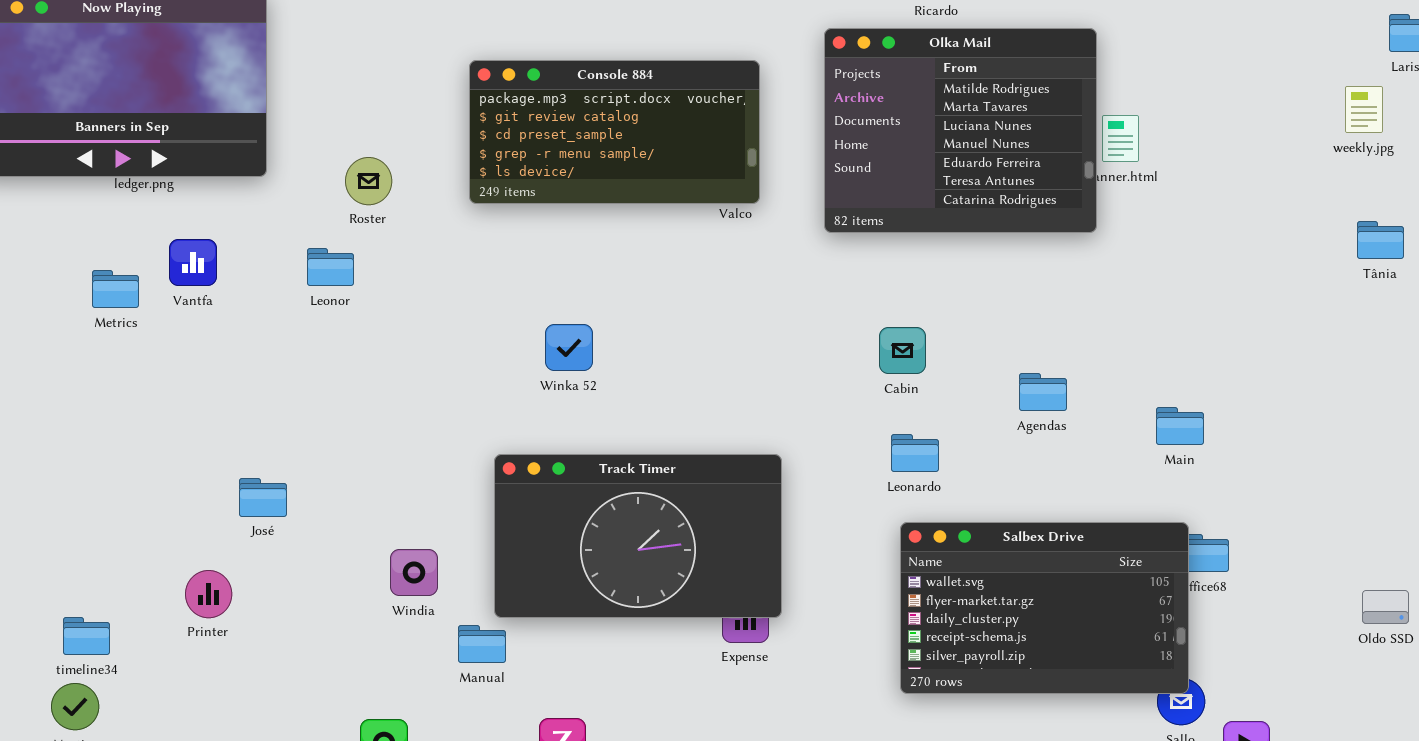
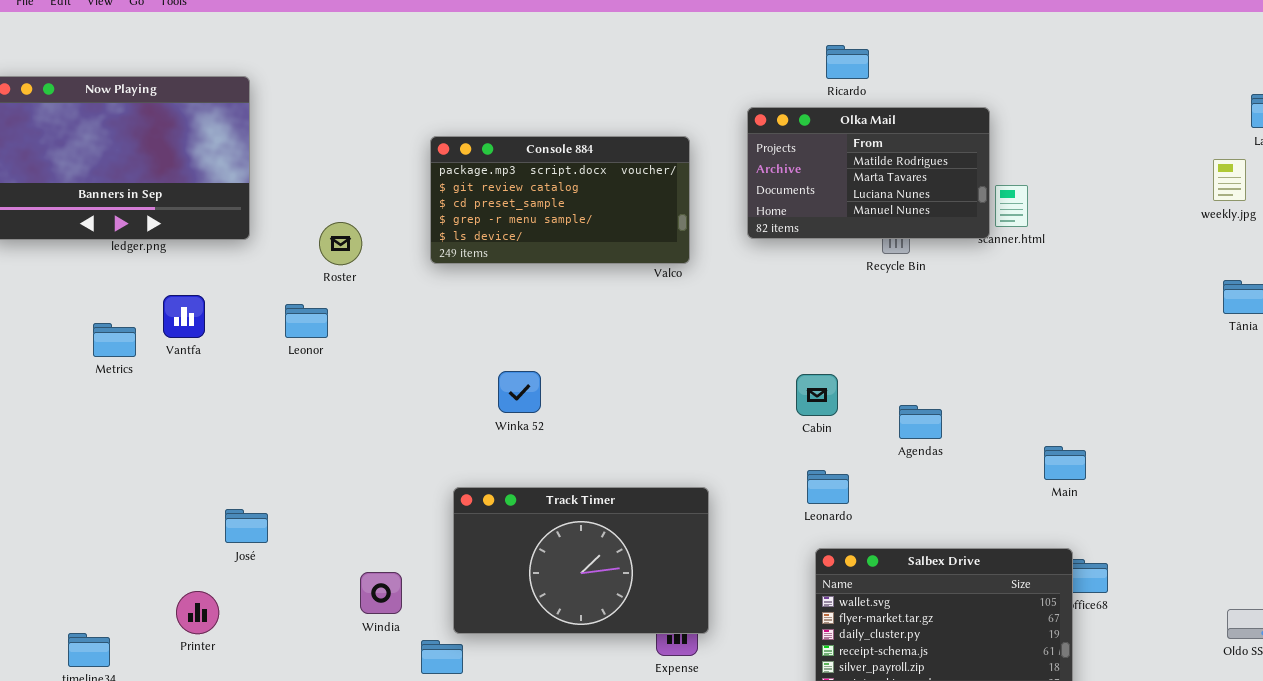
Olka Mail: [824,28,1097,233] -> [747,107,990,239], resized
Agendas: [1019,373,1067,411] -> [899,405,942,439], moved

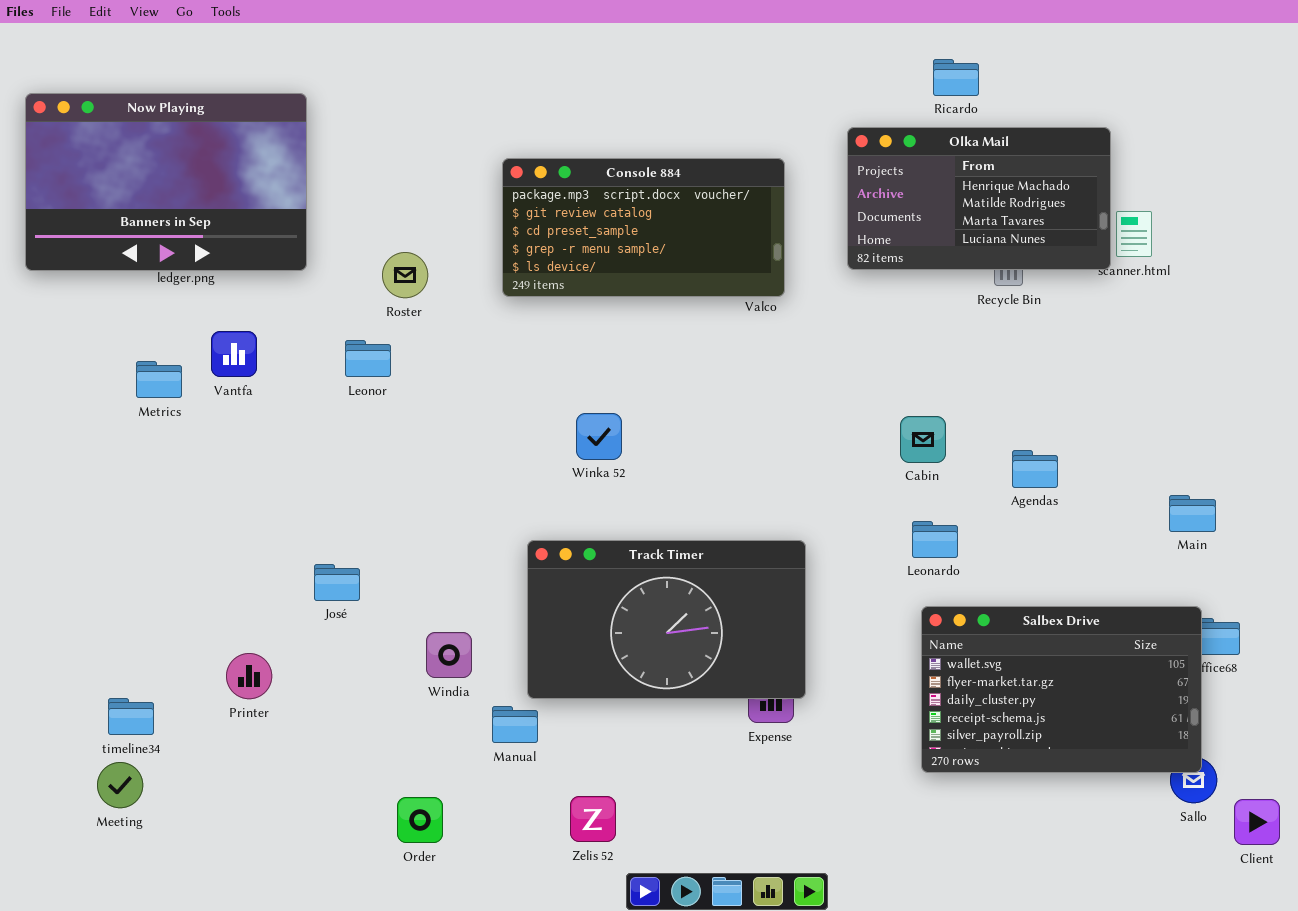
Olka Mail: [747,107,990,239] -> [847,127,1111,270], scrolled up 1 row
José: [225,509,268,543] -> [314,564,360,601], moved

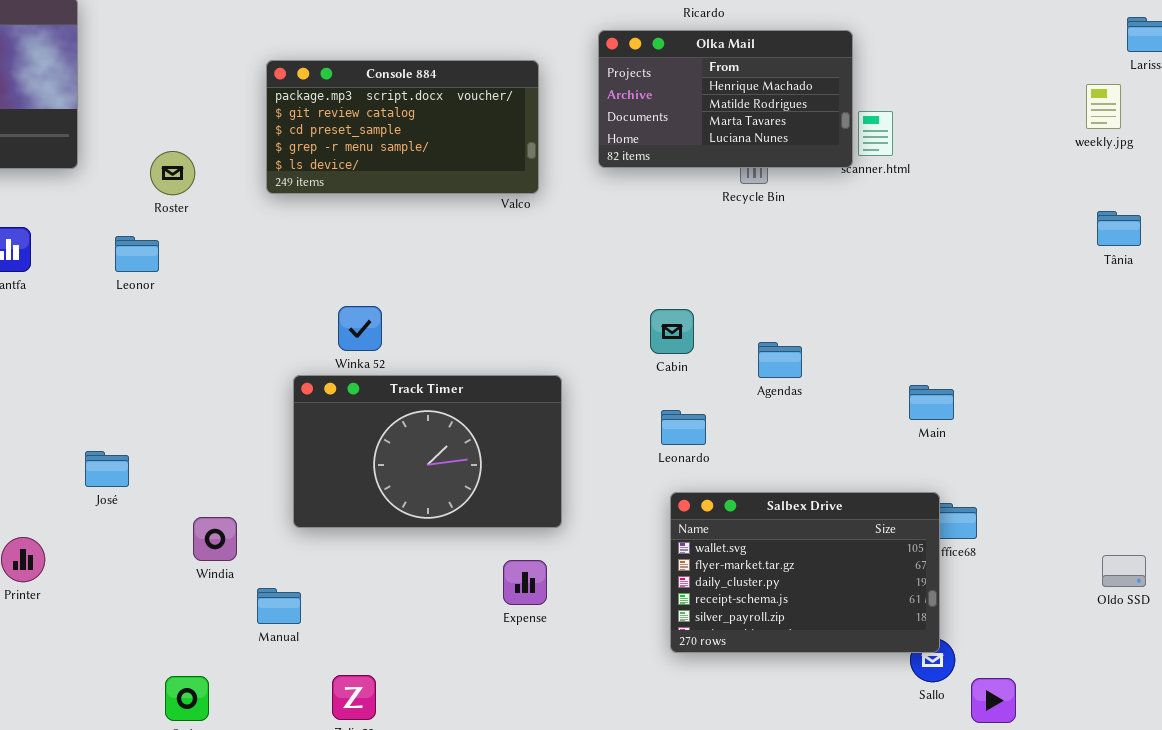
Track Timer: [527,540,806,699] -> [293,375,562,528], moved

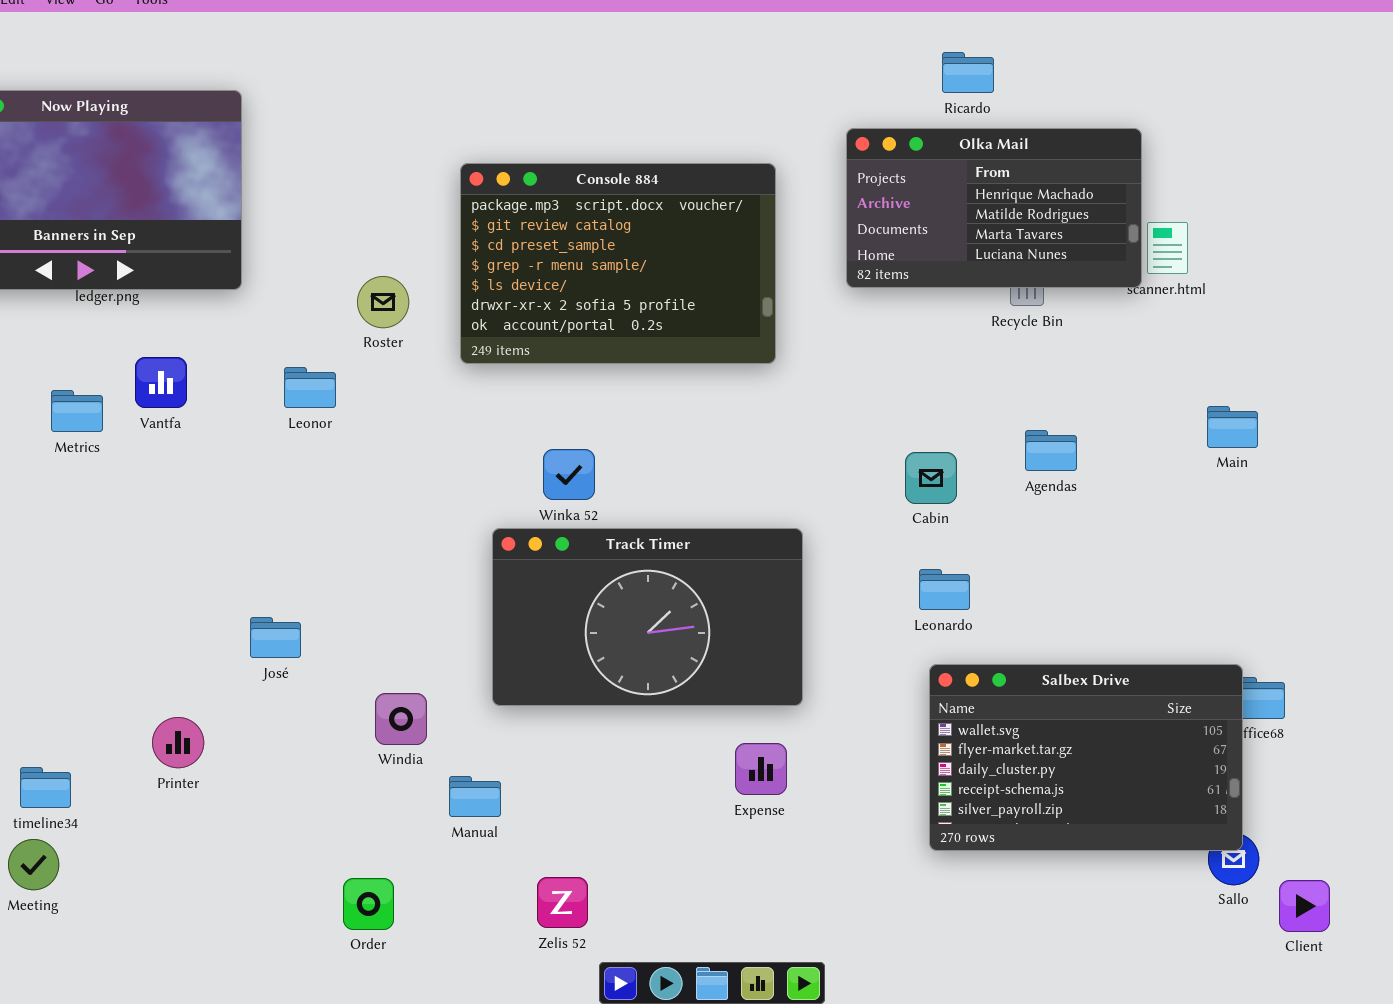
Console 884: [266,60,539,194] -> [460,163,776,364], resized
Roster: [150,151,195,195] -> [357,276,409,328], moved
Agendas: [758,342,802,378] -> [1025,430,1077,471], moved
Main: [909,385,954,420] -> [1207,406,1258,448], moved

